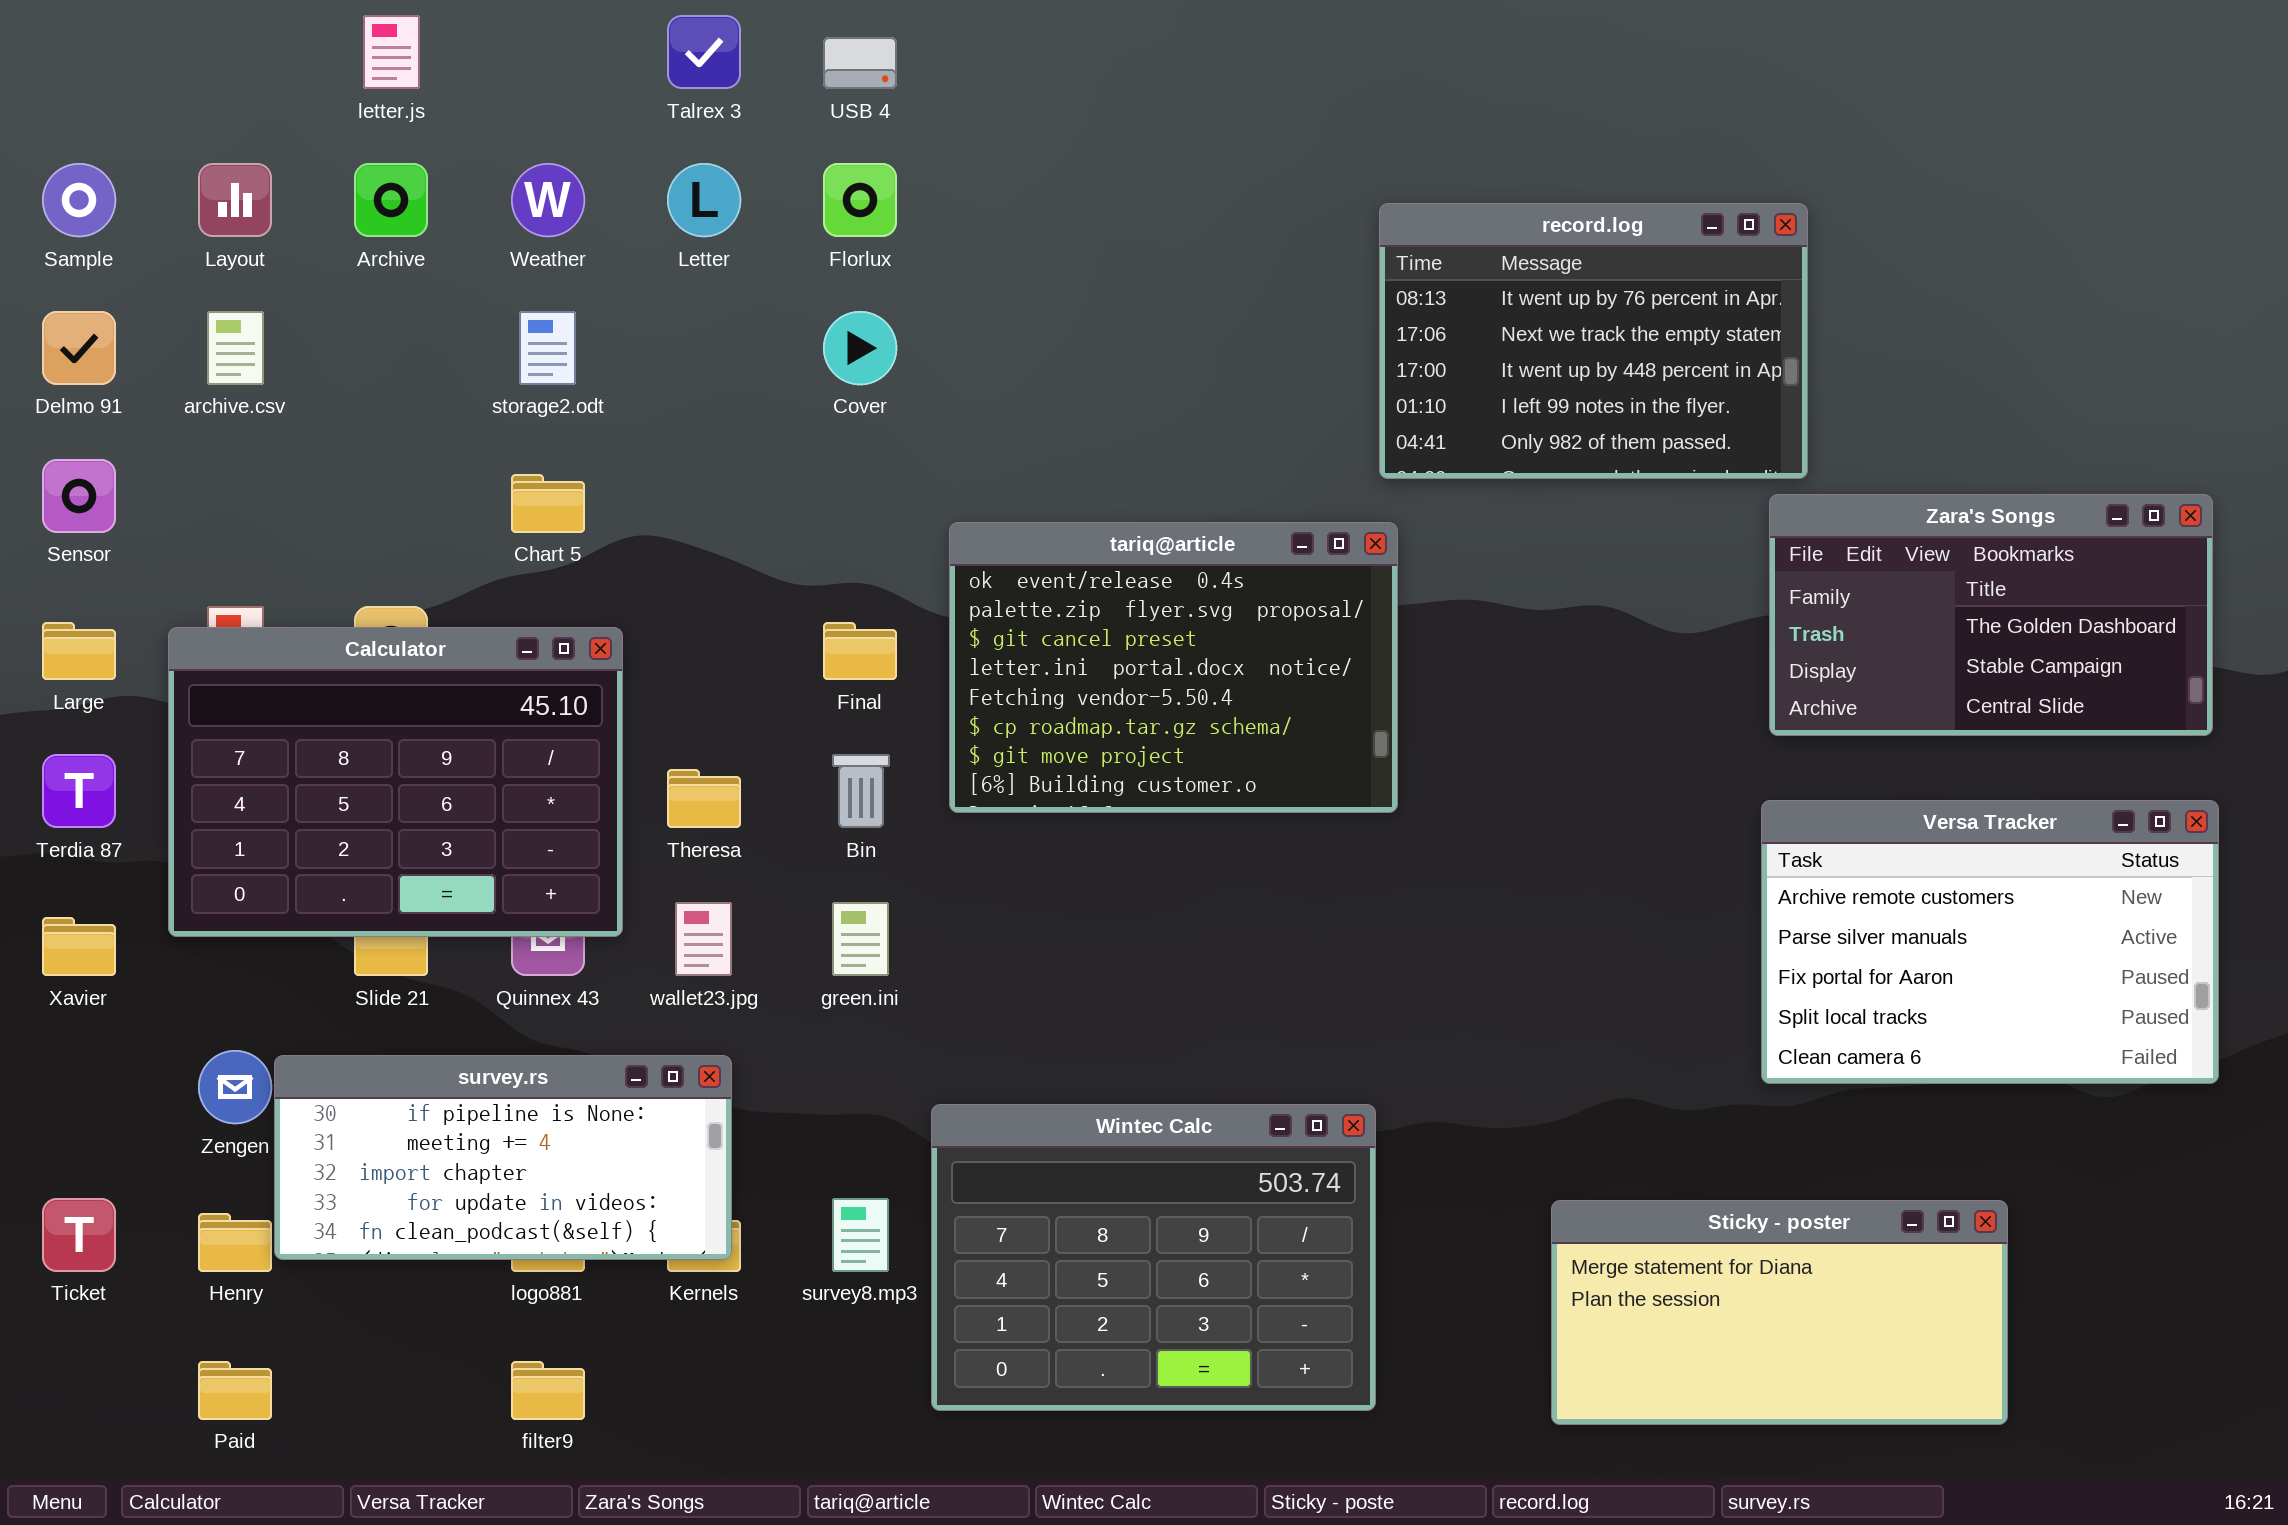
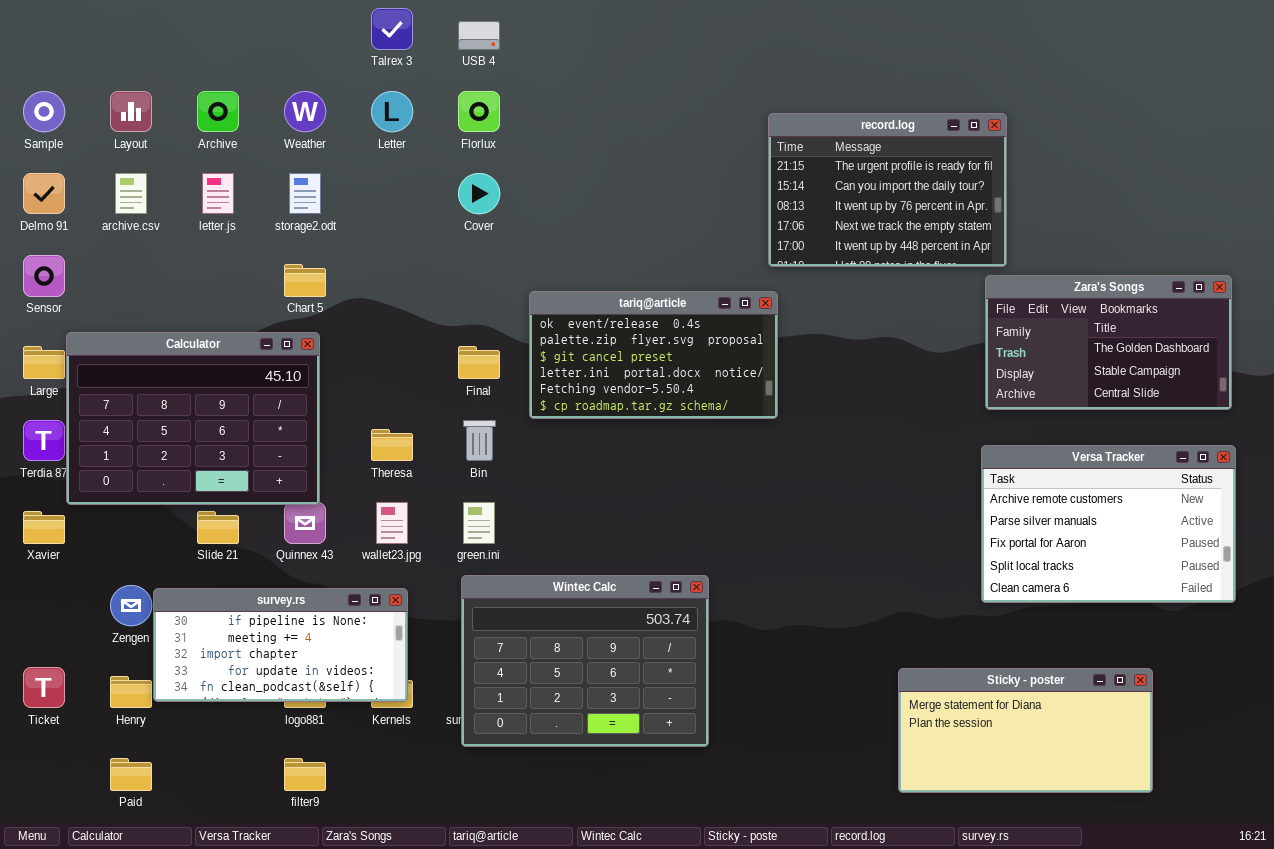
letter.js: [363,15,420,89] -> [202,173,234,214], moved
record.log: [1379,203,1808,479] -> [768,113,1007,267], scrolled up 2 rows
tariq@article: [949,522,1398,813] -> [529,291,778,419], resized
Calculator: [168,627,623,937] -> [66,332,320,505], moved
Wintec Calc: [931,1104,1376,1411] -> [461,575,709,747], moved
Sticky - poster: [1551,1200,2008,1425] -> [898,668,1153,793], moved

